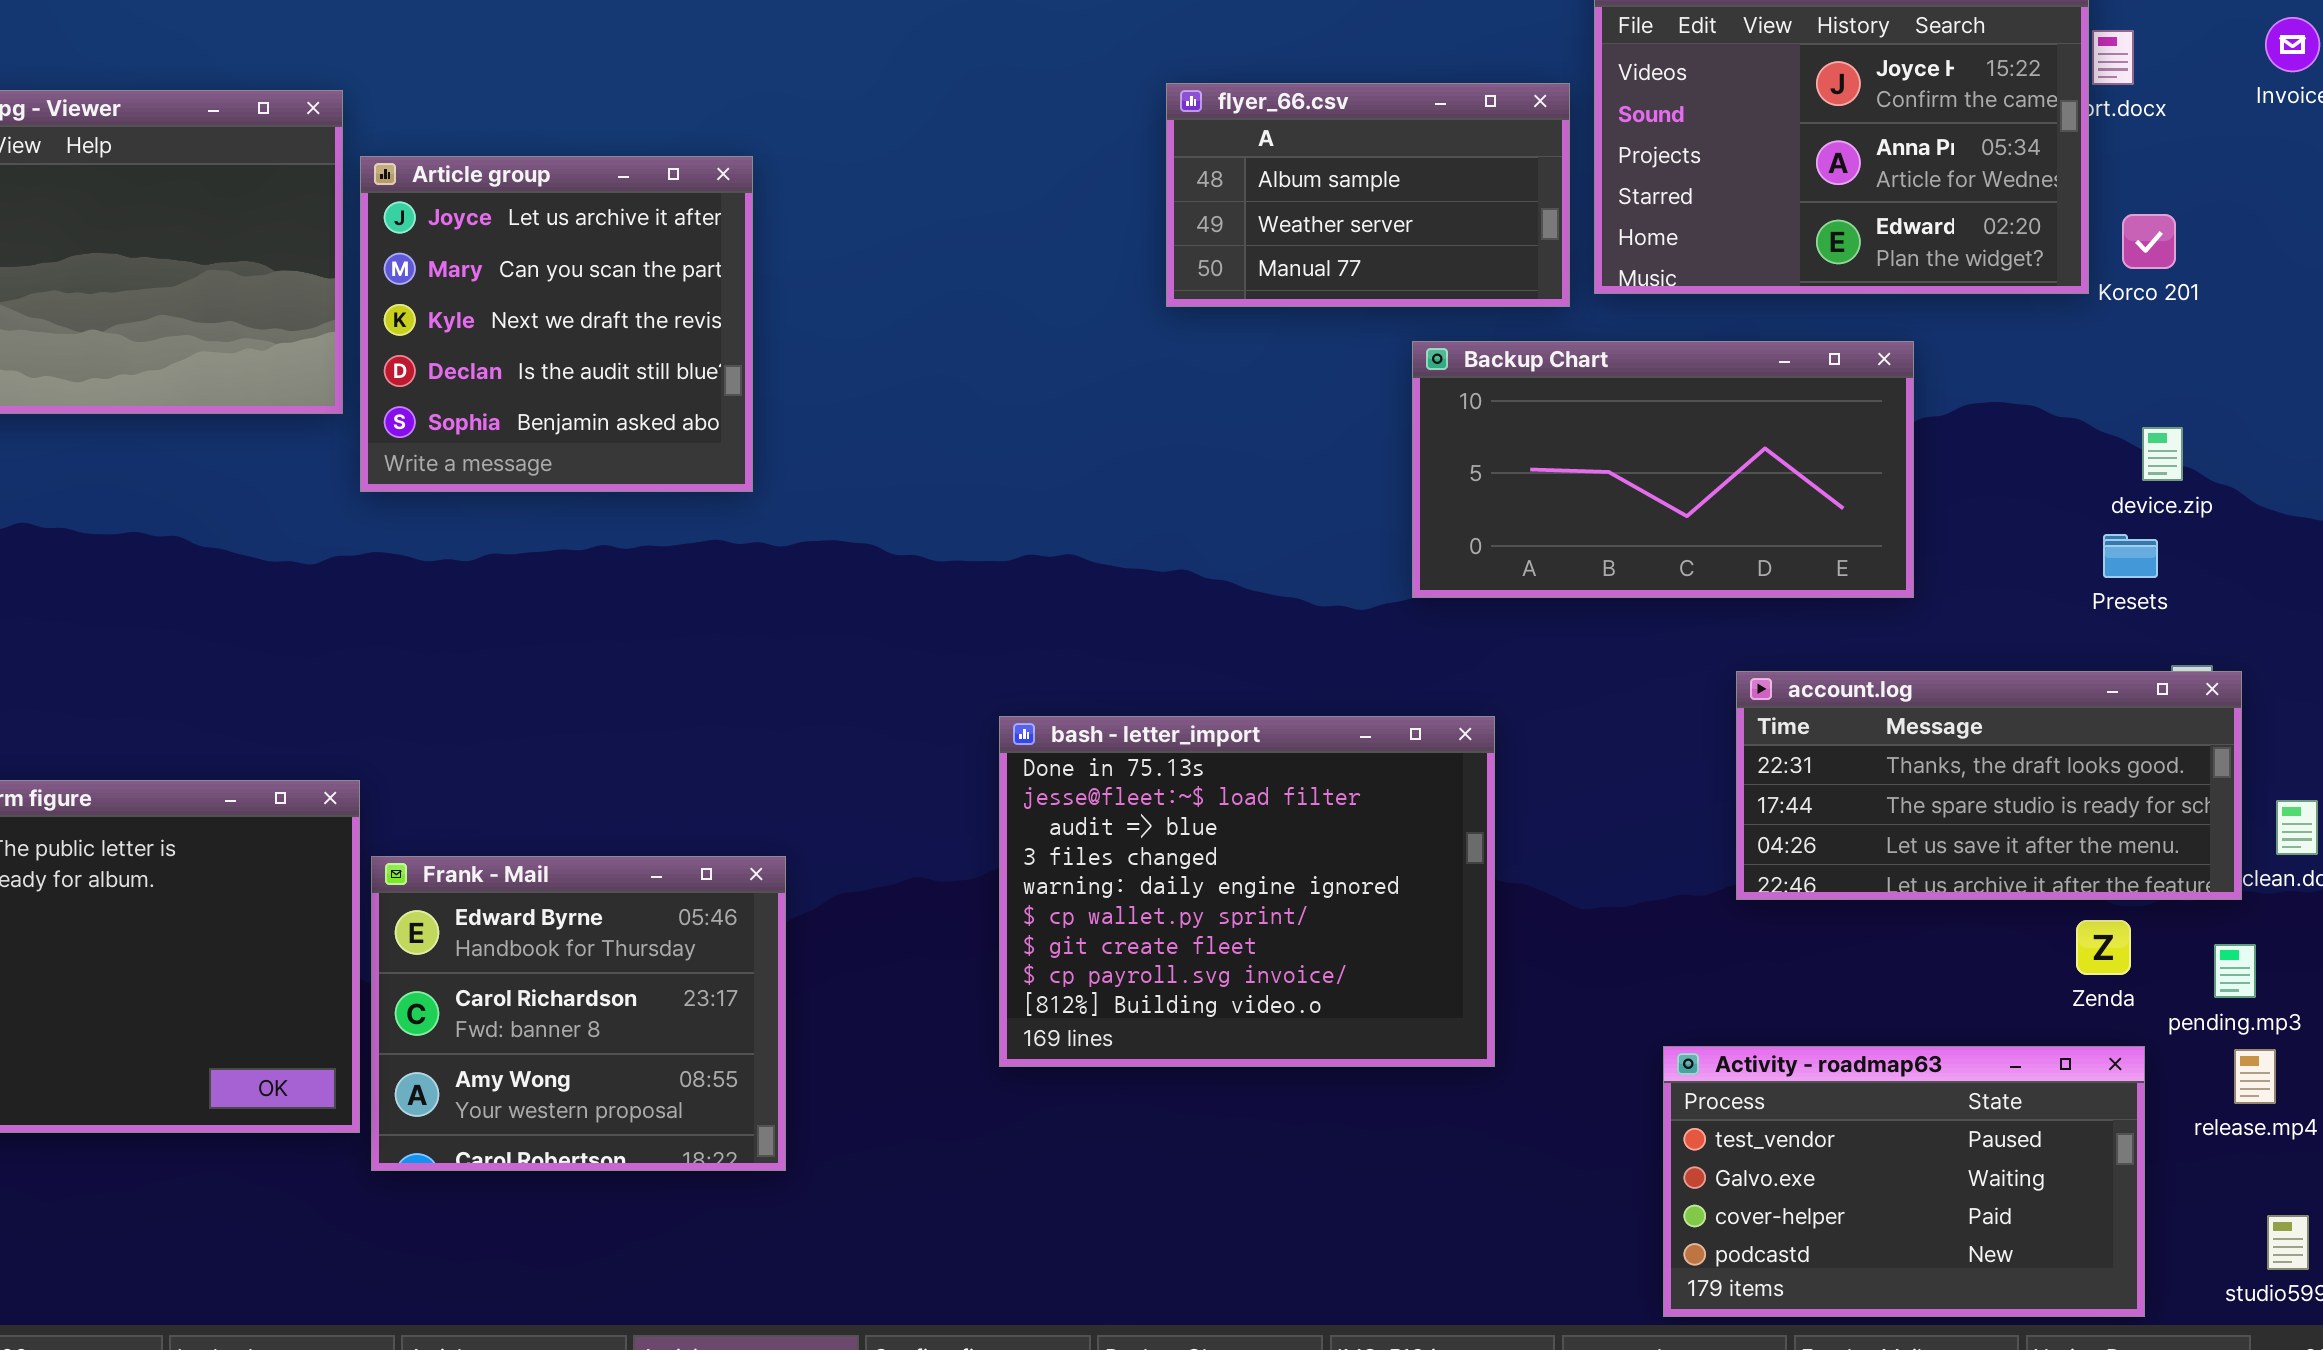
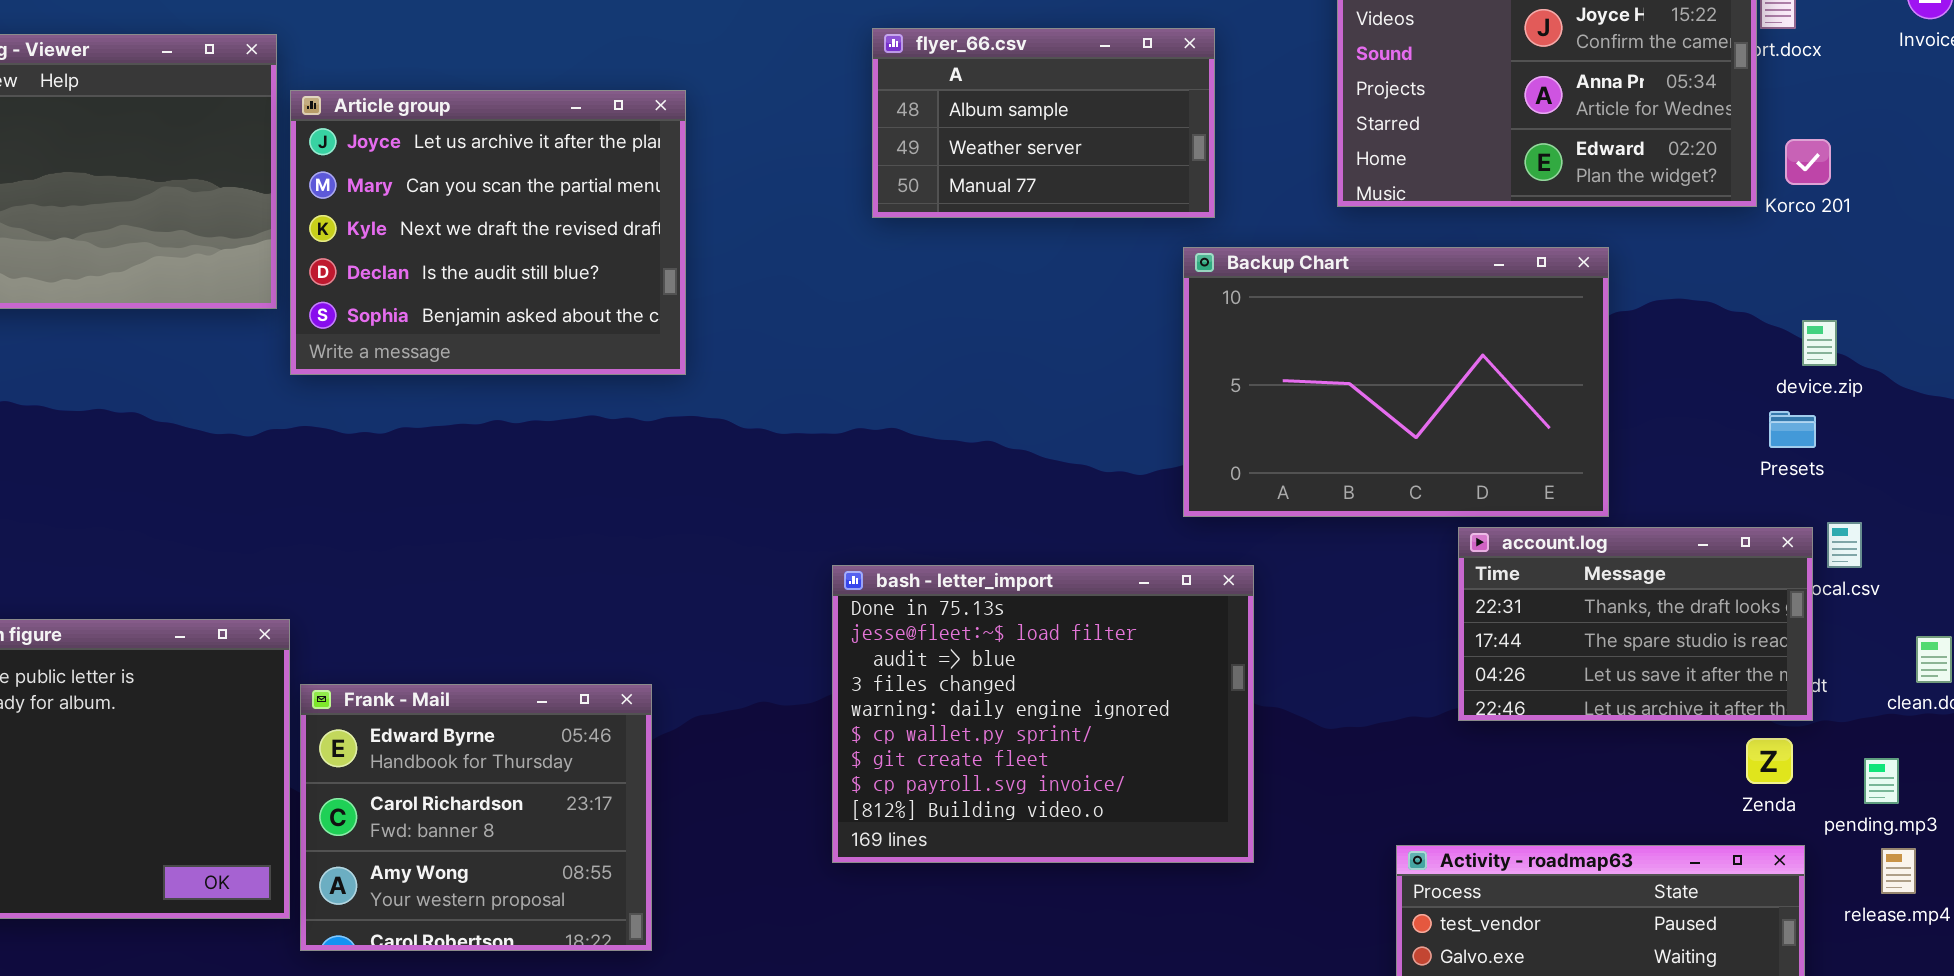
flyer_66.csv: [1166,83,1570,307] -> [872,28,1215,218], moved
Article group: [360,156,753,492] -> [290,90,686,375], resized
Backup Chart: [1412,341,1914,598] -> [1183,247,1609,517], resized
account.log: [1736,671,2242,900] -> [1458,527,1813,721], resized

